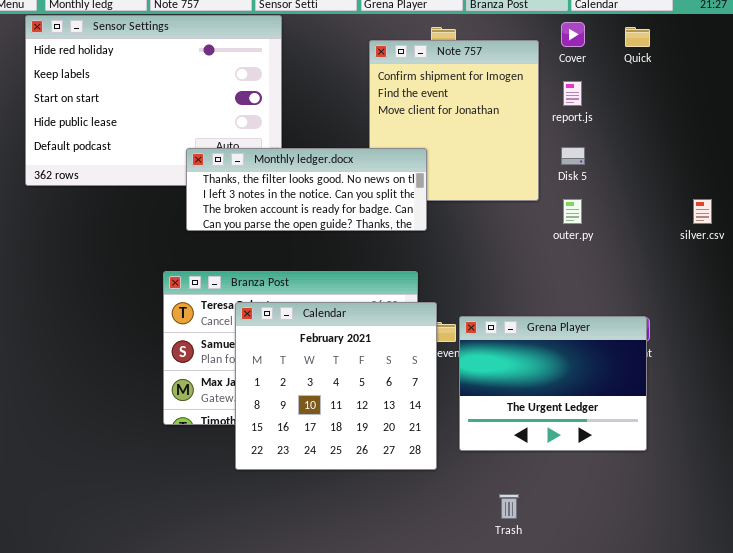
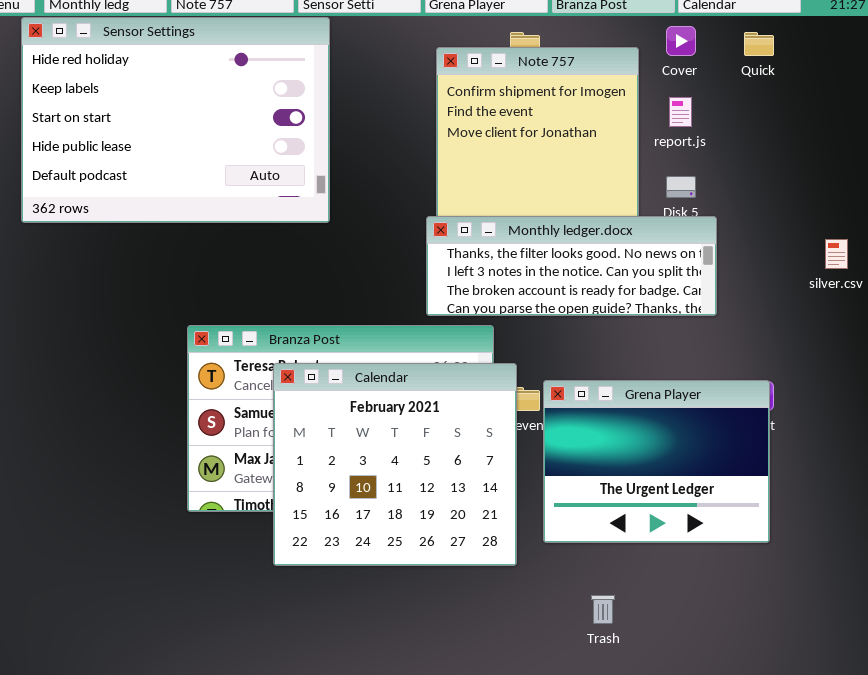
Monthly ledger.docx: [186,148,427,231] -> [426,216,717,316], moved

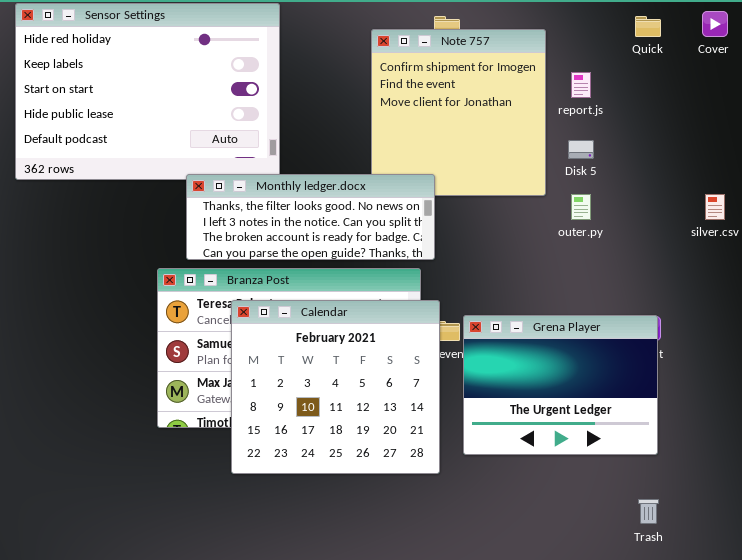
Cover: [666,26,696,56] -> [702,11,728,37], moved
Monthly ledger.docx: [426,216,717,316] -> [186,174,435,260], moved
Trash: [591,595,615,624] -> [638,499,659,524], moved

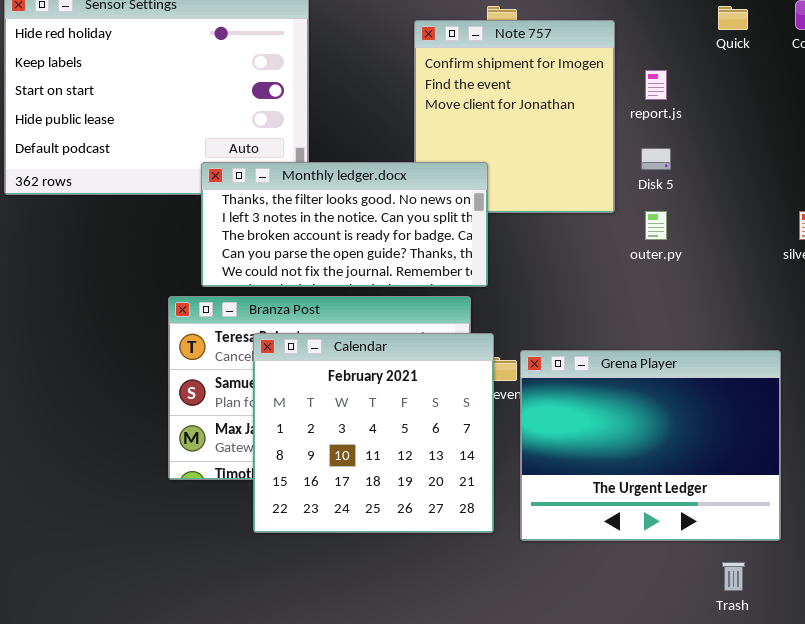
Monthly ledger.docx: [186,174,435,260] -> [201,162,488,287], resized
Grena Player: [463,315,658,455] -> [520,350,781,541], resized

